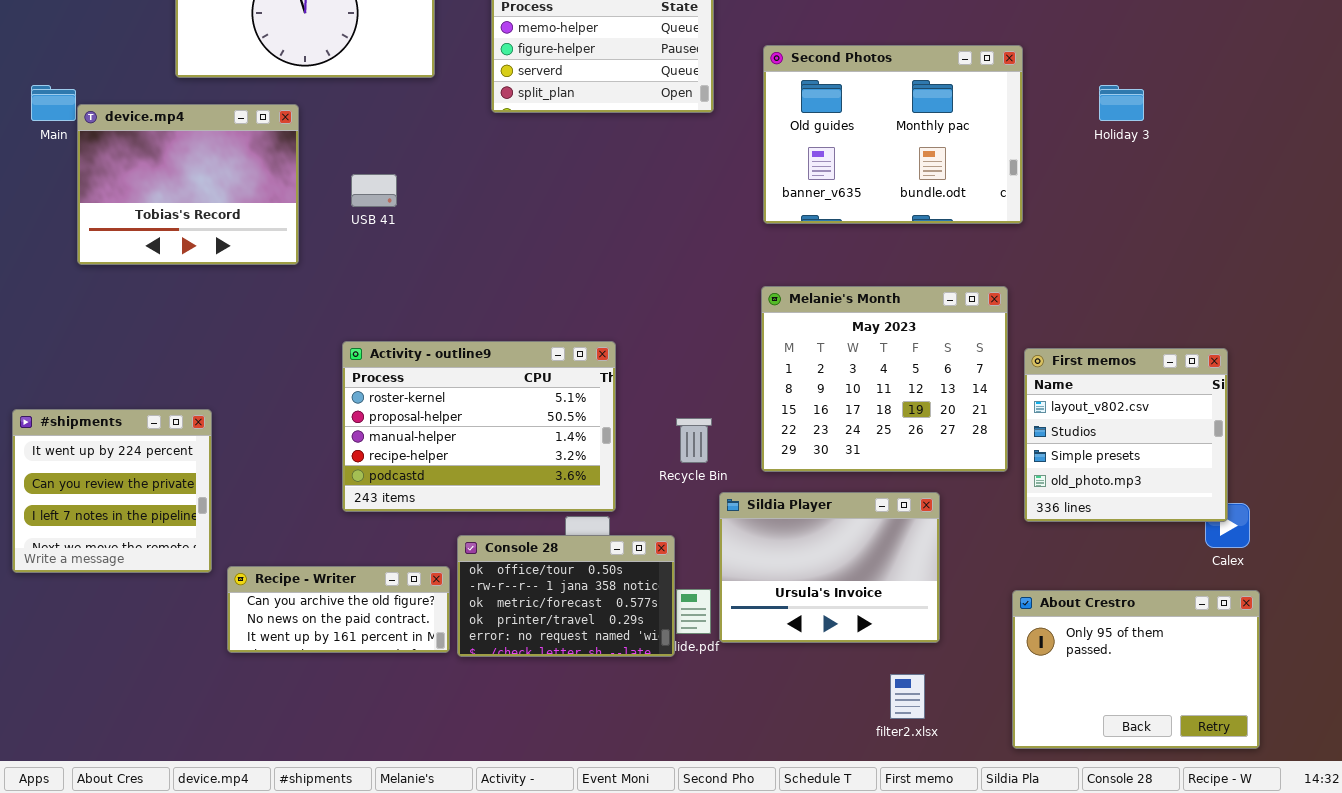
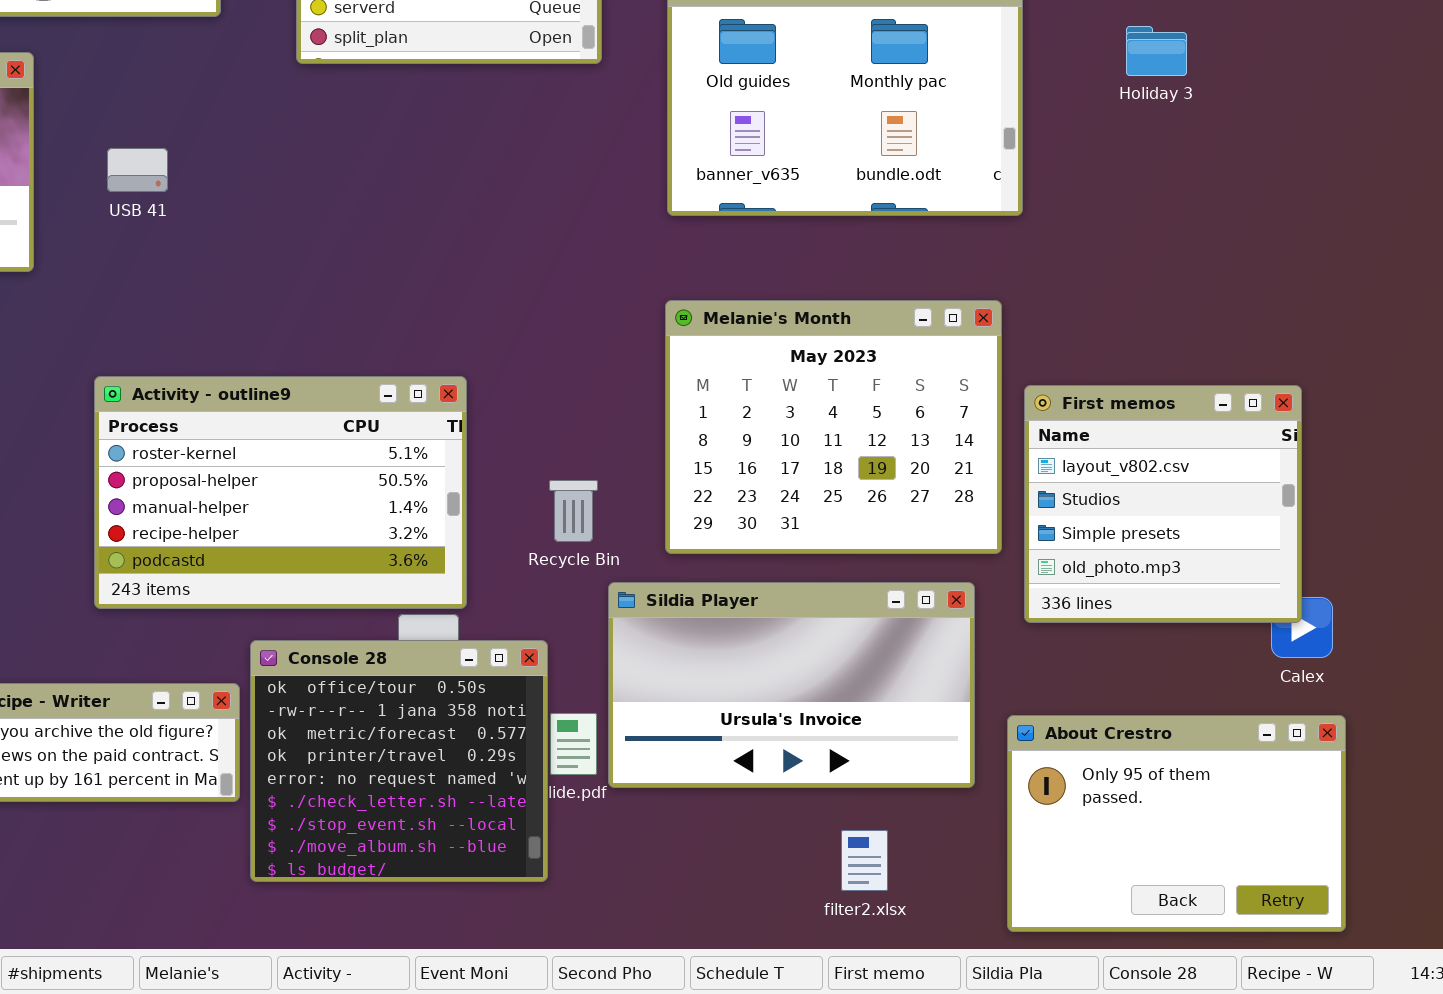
Sildia Player: [719,492,940,643] -> [608,582,975,788], resized
Console 28: [457,535,675,657] -> [250,640,548,882], resized

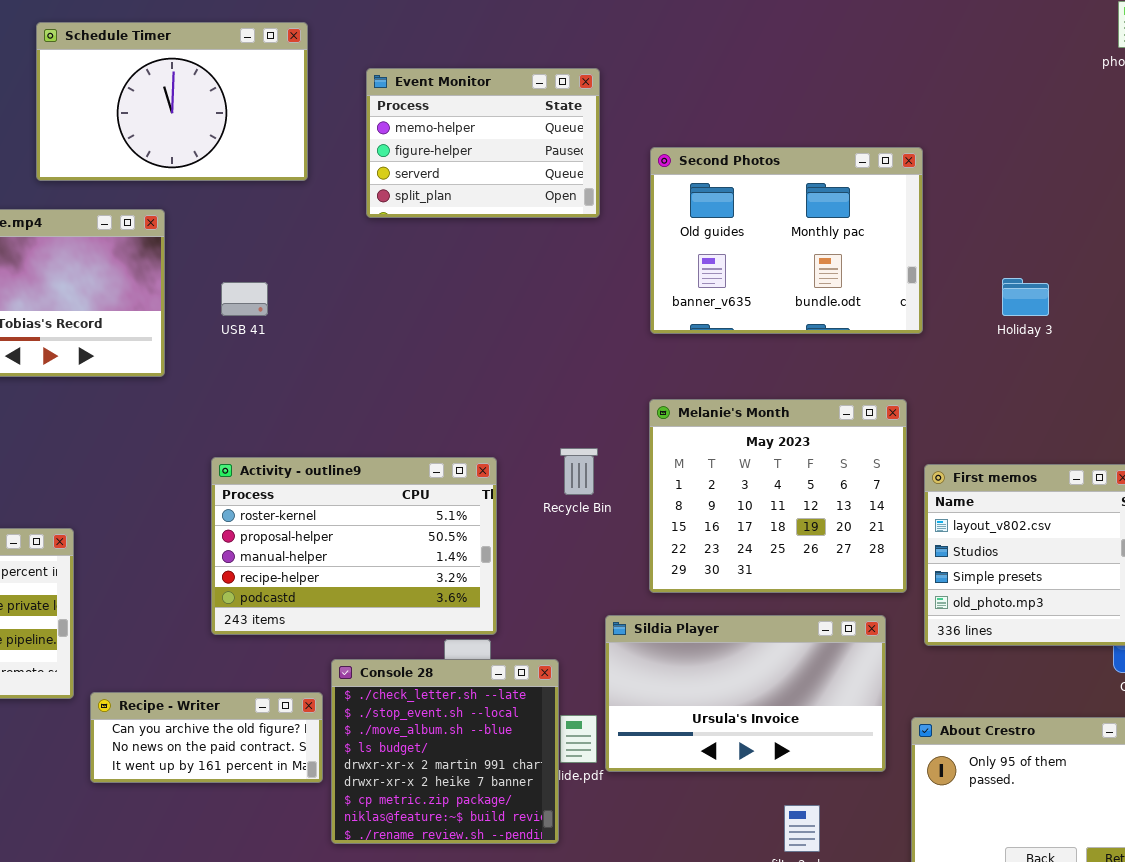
Holiday 3: [1126,26,1187,76] -> [1002,278,1049,316], moved
Recycle Bin: [549,480,598,542] -> [560,448,598,495], moved
Console 28: [250,640,548,882] -> [331,659,559,844], scrolled down 5 rows

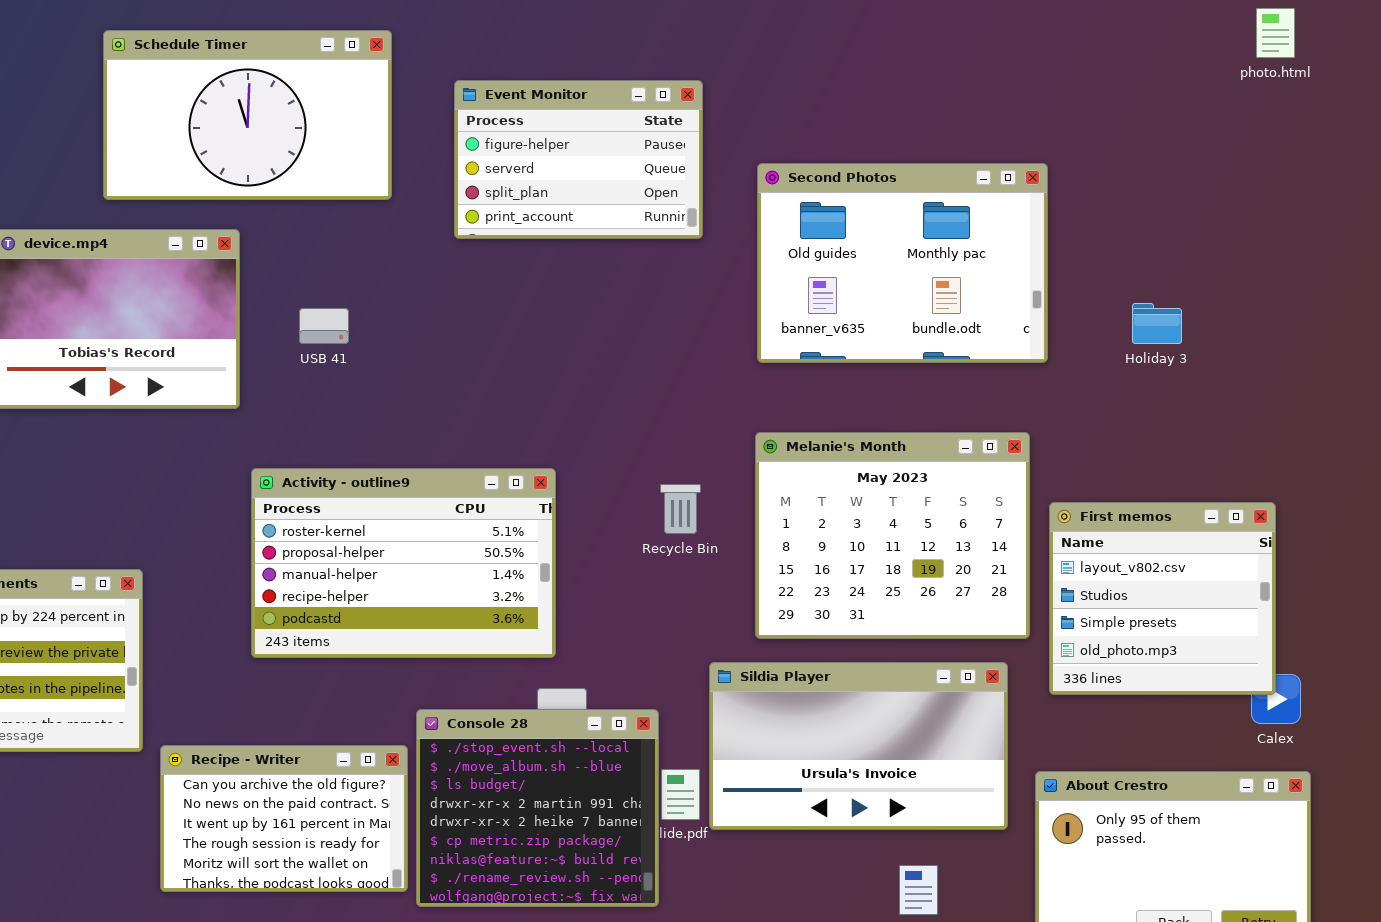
Event Monitor: [366,68,600,218] -> [454,80,703,239], scrolled down 1 row
Activity - outline9: [211,457,497,635] -> [251,468,556,658], moved
Console 28: [331,659,559,844] -> [416,709,659,907], scrolled down 1 row
Recipe - Writer: [90,692,323,783] -> [160,745,408,892], resized

